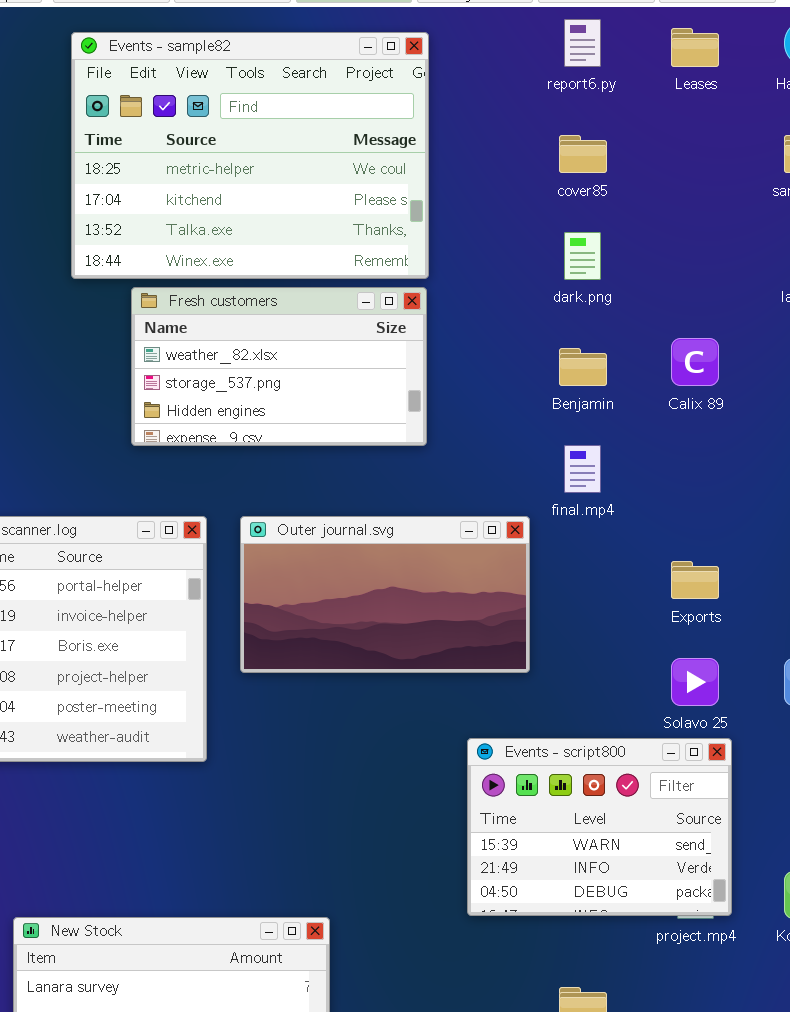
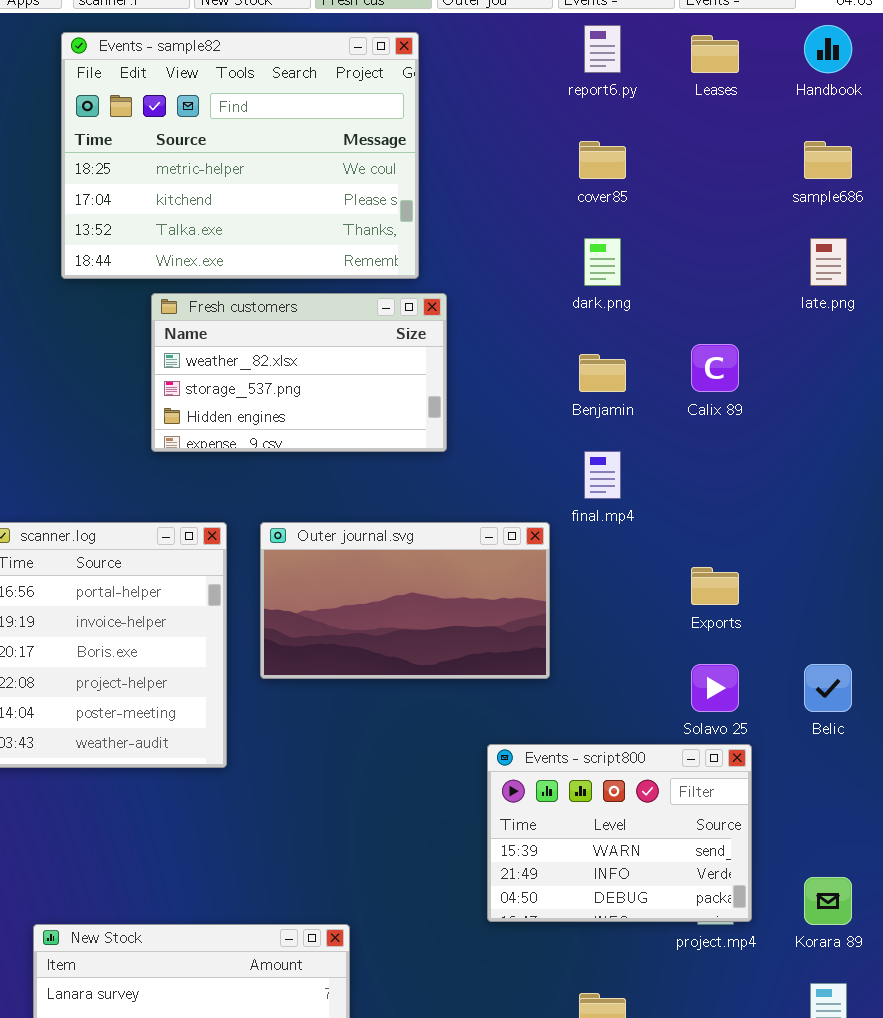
Events - sample82: [71,32,429,279] -> [61,32,419,279], moved

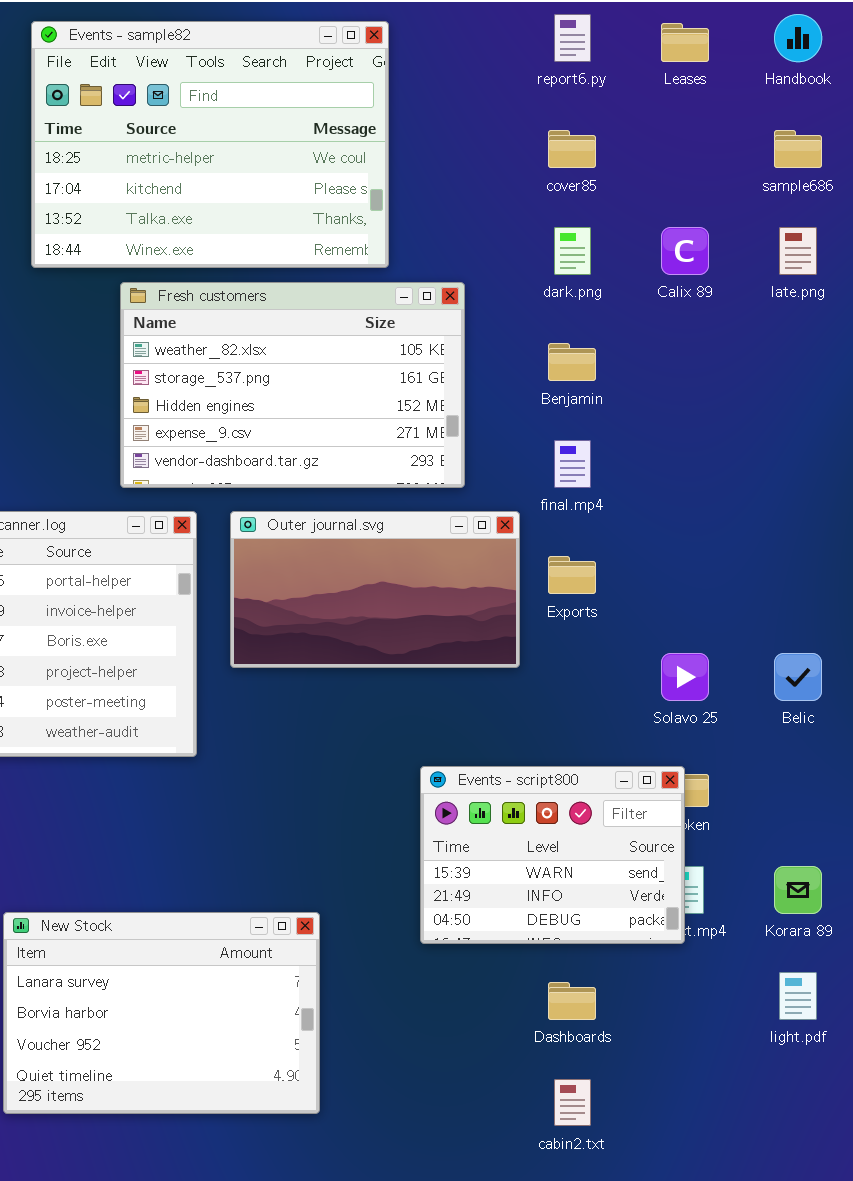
Fresh customers: [151,293,447,452] -> [120,282,465,488], resized
Calix 89: [691,344,739,392] -> [661,227,709,275], moved
Exports: [691,567,739,605] -> [548,556,596,594], moved
Events - script800: [487,744,752,922] -> [420,766,685,944], moved

